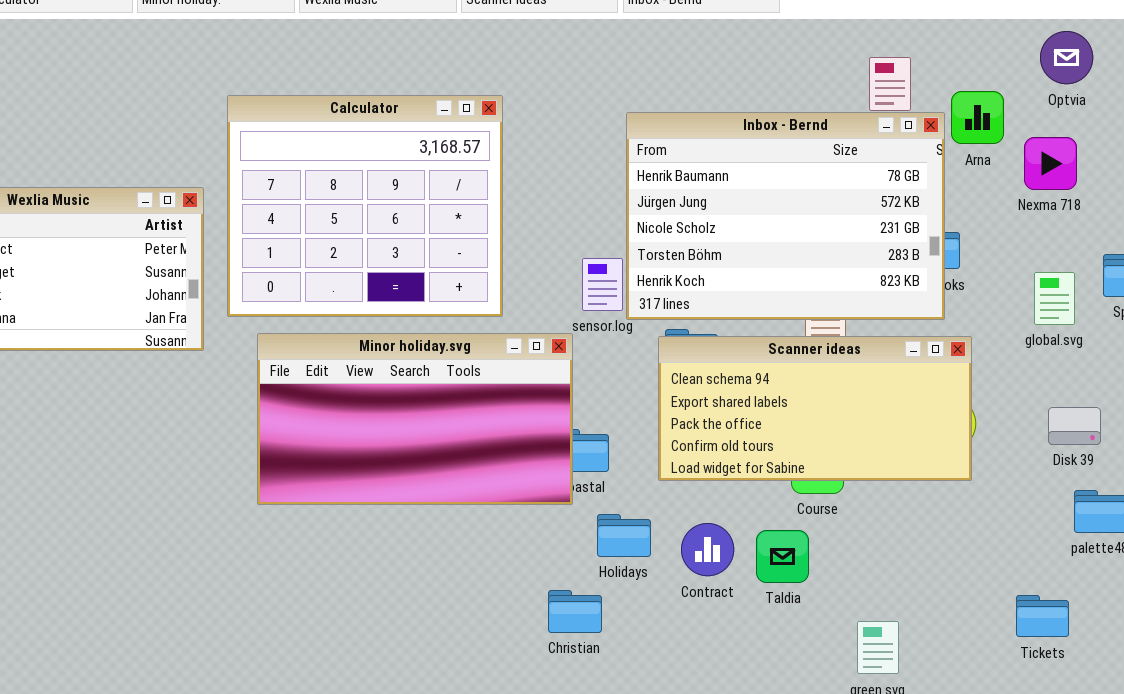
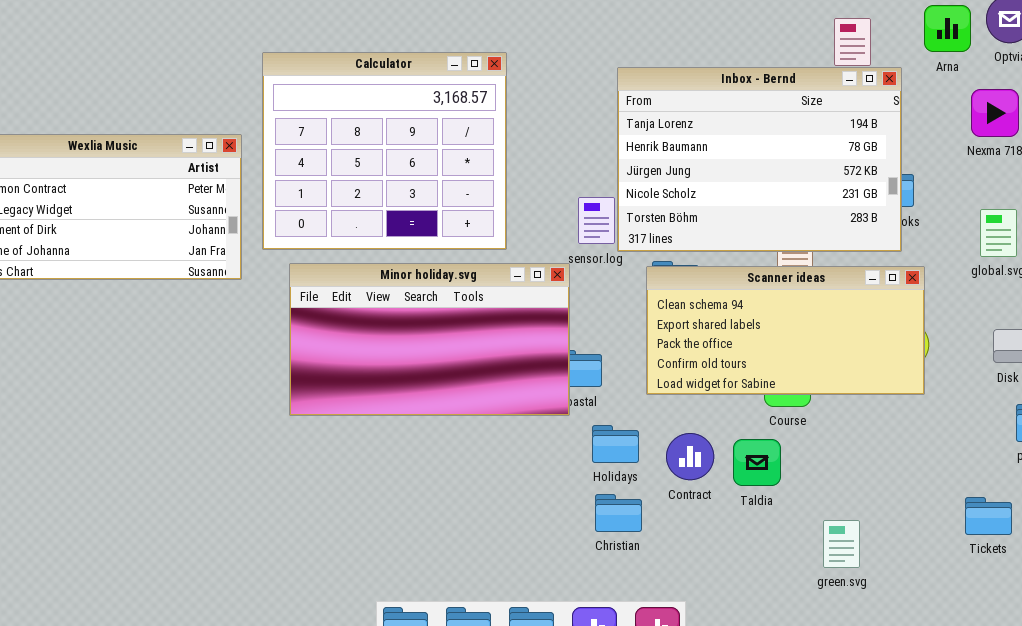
Arna: [951,91,1004,144] -> [924,5,971,52], moved
Inbox - Bernd: [626,112,945,320] -> [617,67,902,252], scrolled up 1 row
Christian: [548,590,602,633] -> [595,494,642,532], moved

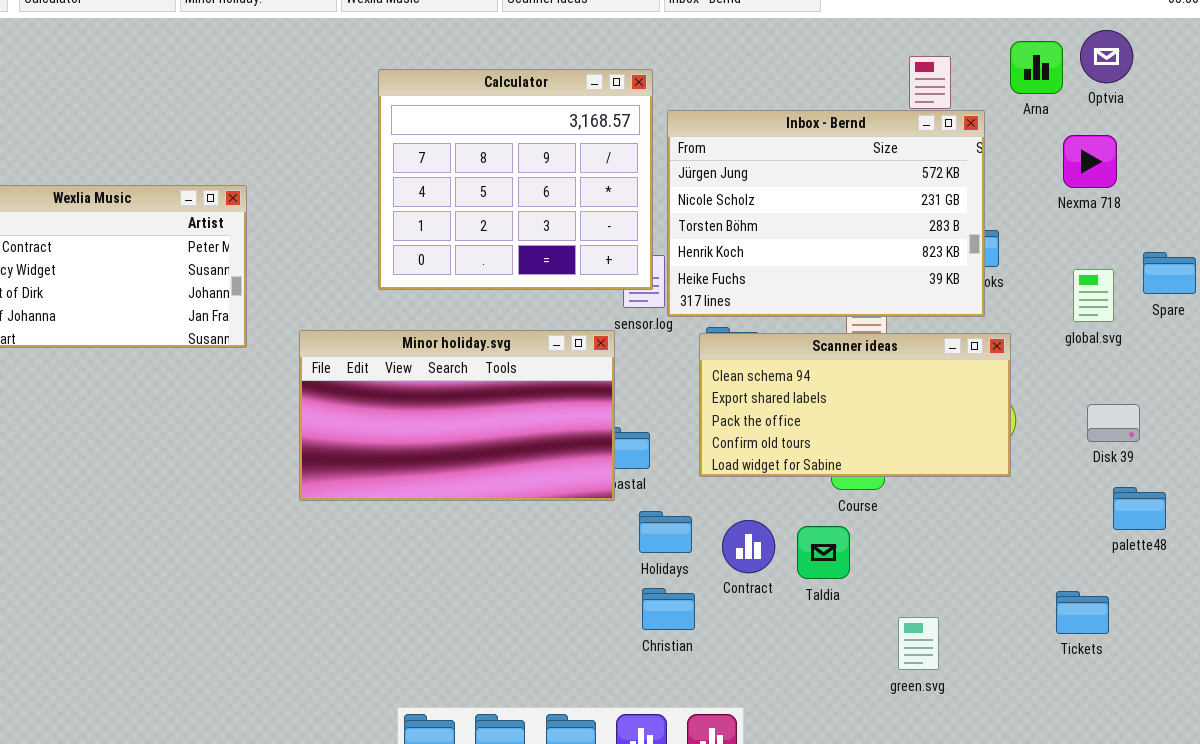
Calculator: [262,52,507,250] -> [378,69,653,290], moved
Inbox - Bernd: [617,67,902,252] -> [667,110,985,317], scrolled down 2 rows

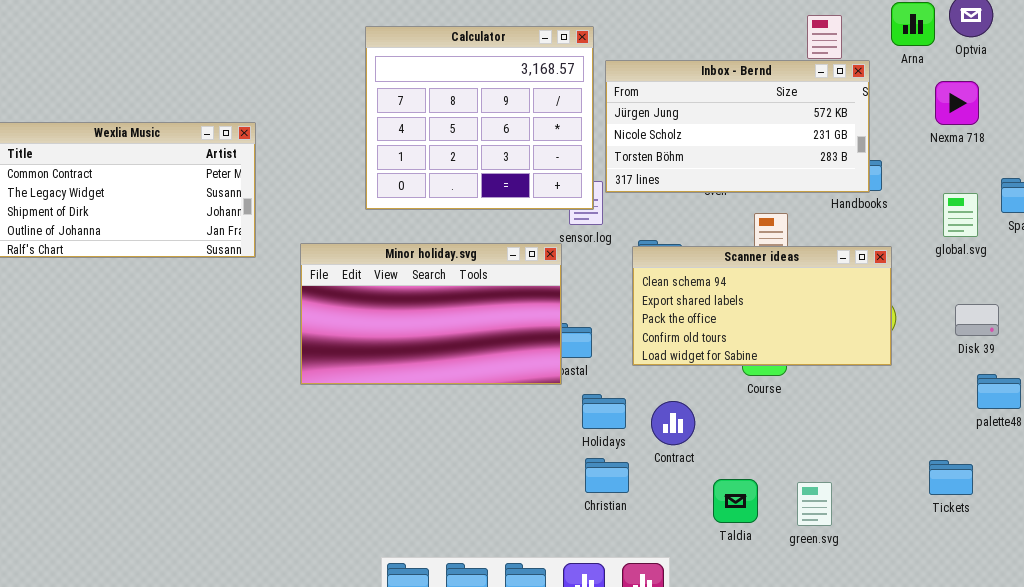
Inbox - Bernd: [667,110,985,317] -> [605,60,870,193], resized
Taldia: [797,526,850,579] -> [713,479,758,523], moved

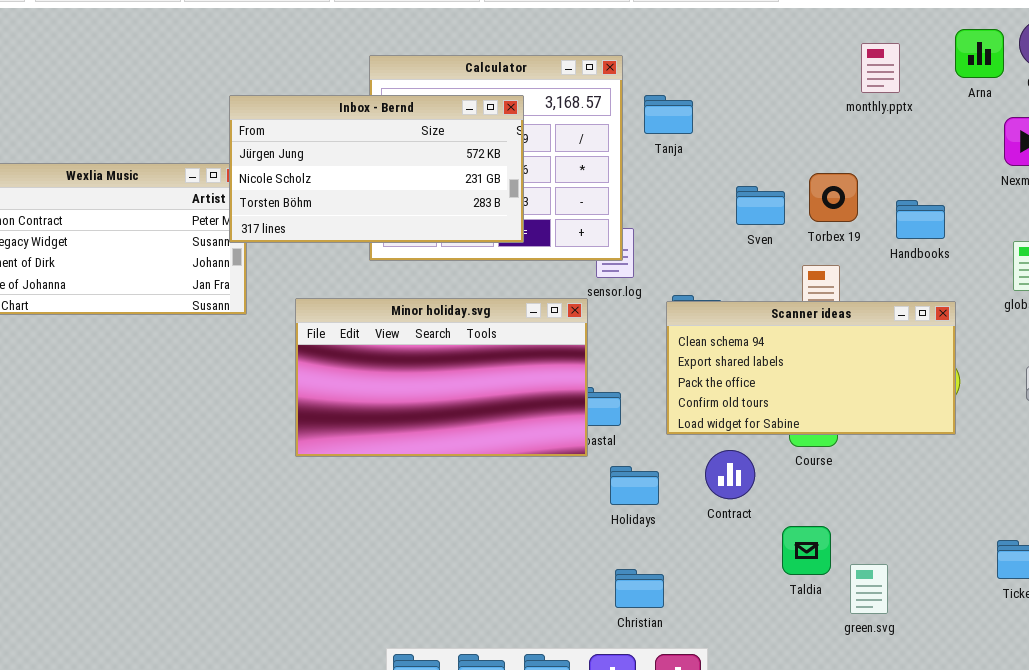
Inbox - Bernd: [605,60,870,193] -> [229,95,524,243], moved
Contract: [651,401,695,445] -> [705,450,755,499], moved
Christian: [585,458,629,493] -> [615,569,664,608], moved
Taldia: [713,479,758,523] -> [782,526,831,575], moved

